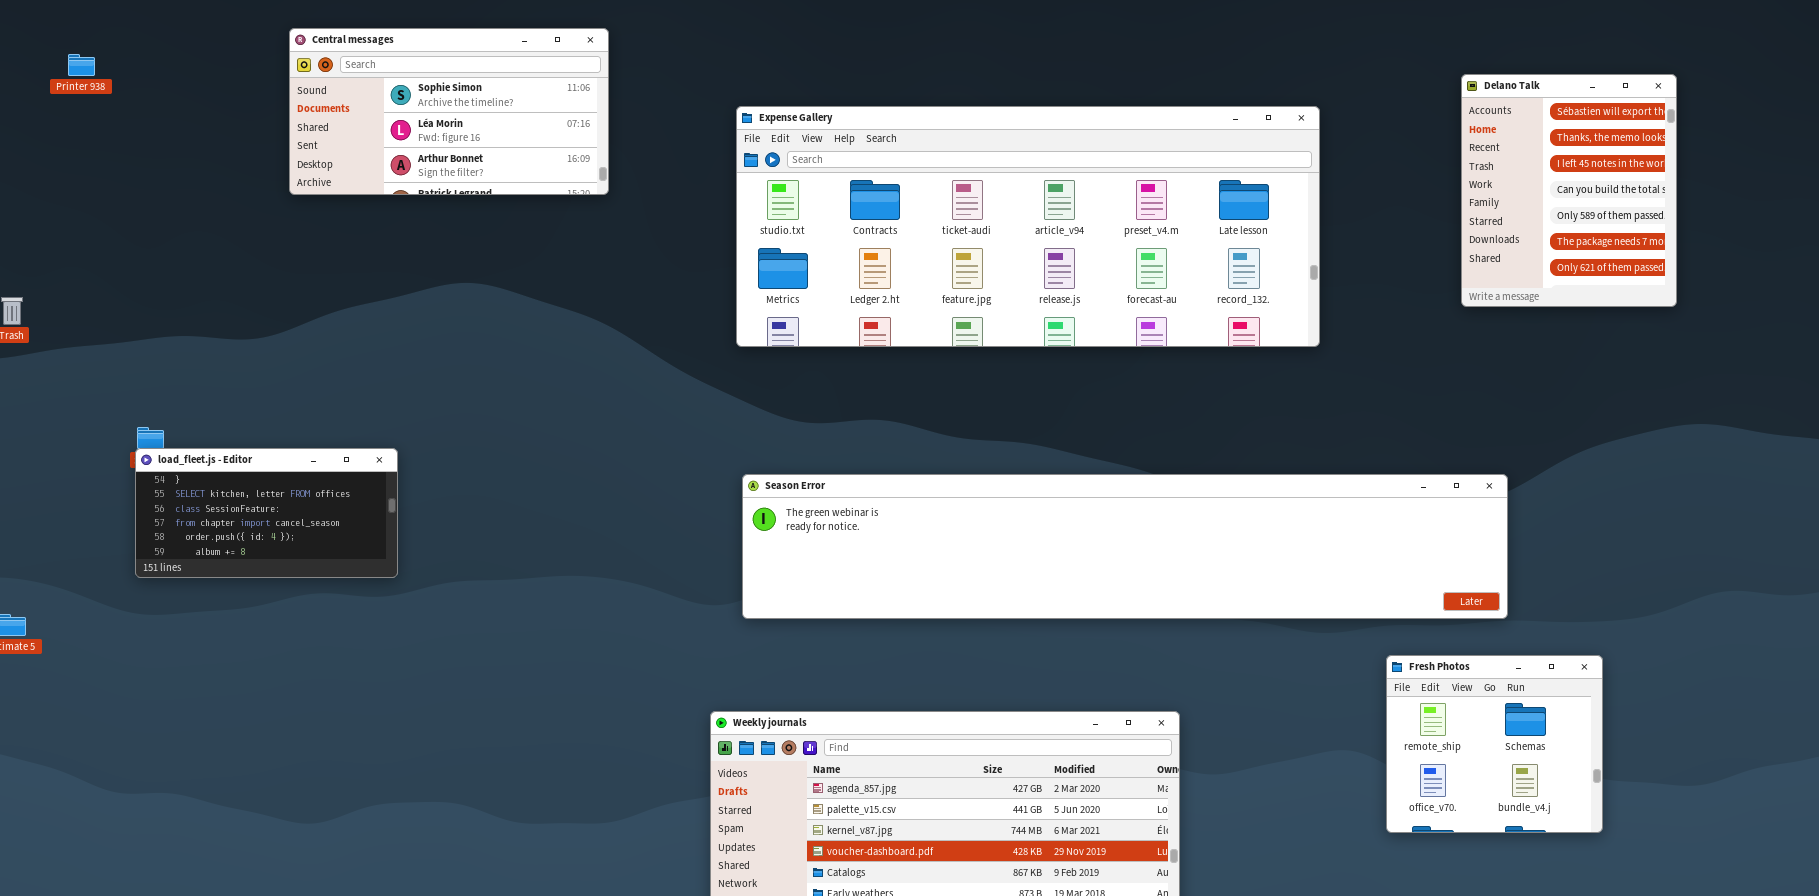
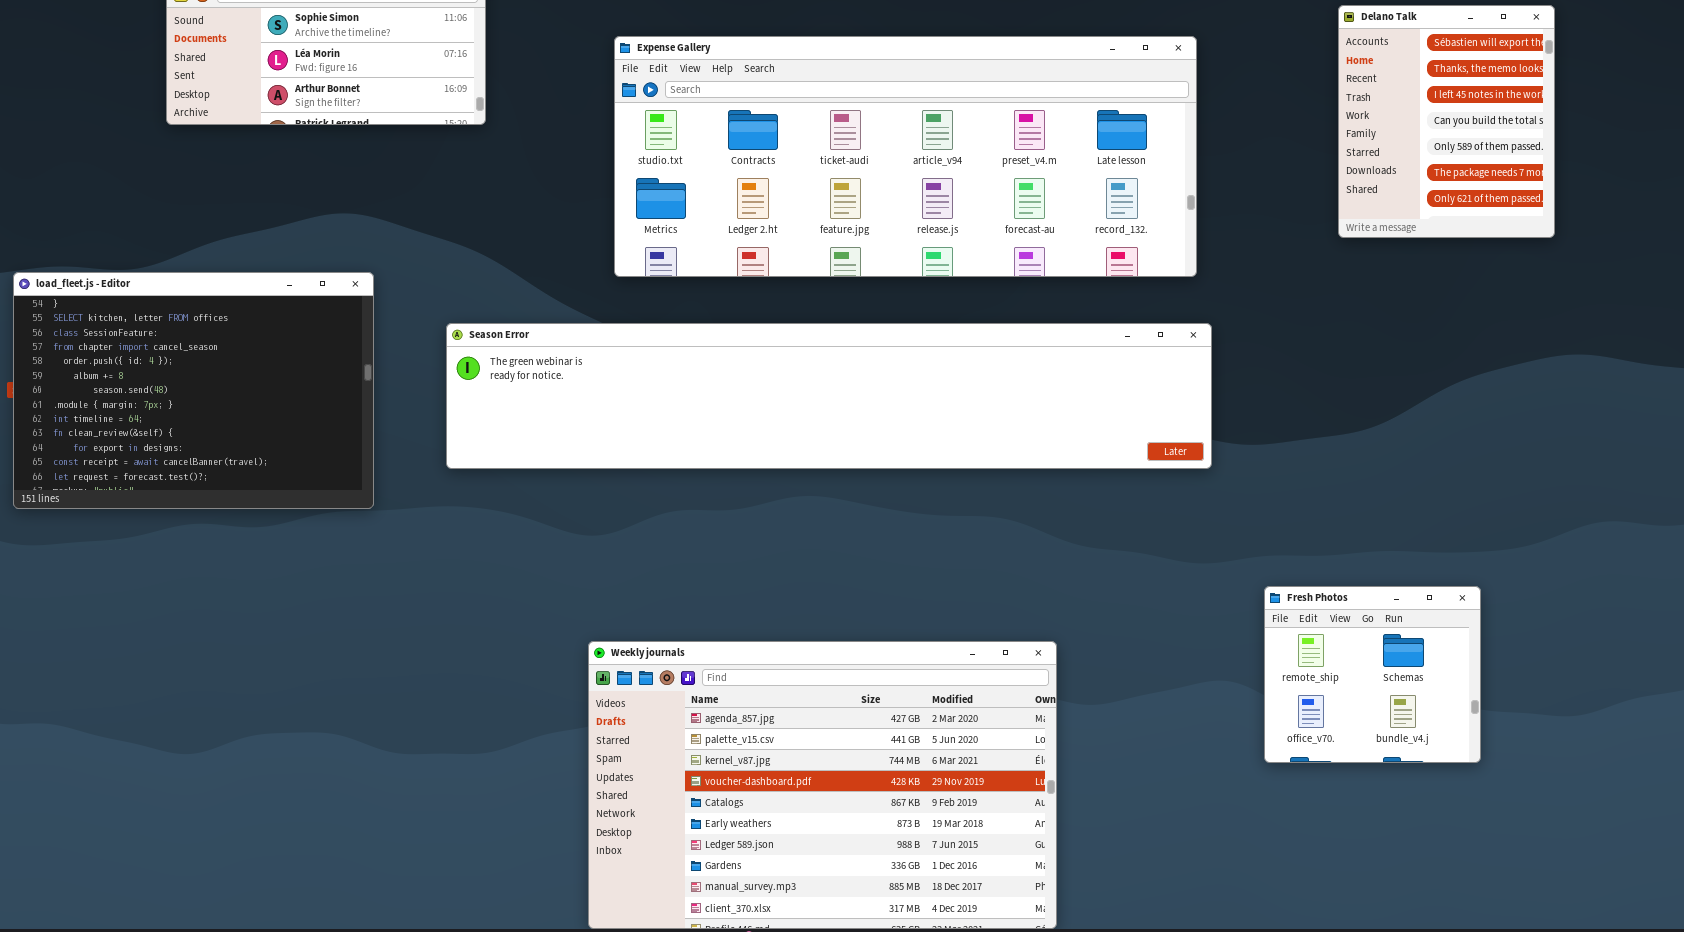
load_fleet.js - Editor: [135,448,398,578] -> [13,272,374,509], resized
Season Error: [742,474,1508,619] -> [446,323,1212,469], moved

